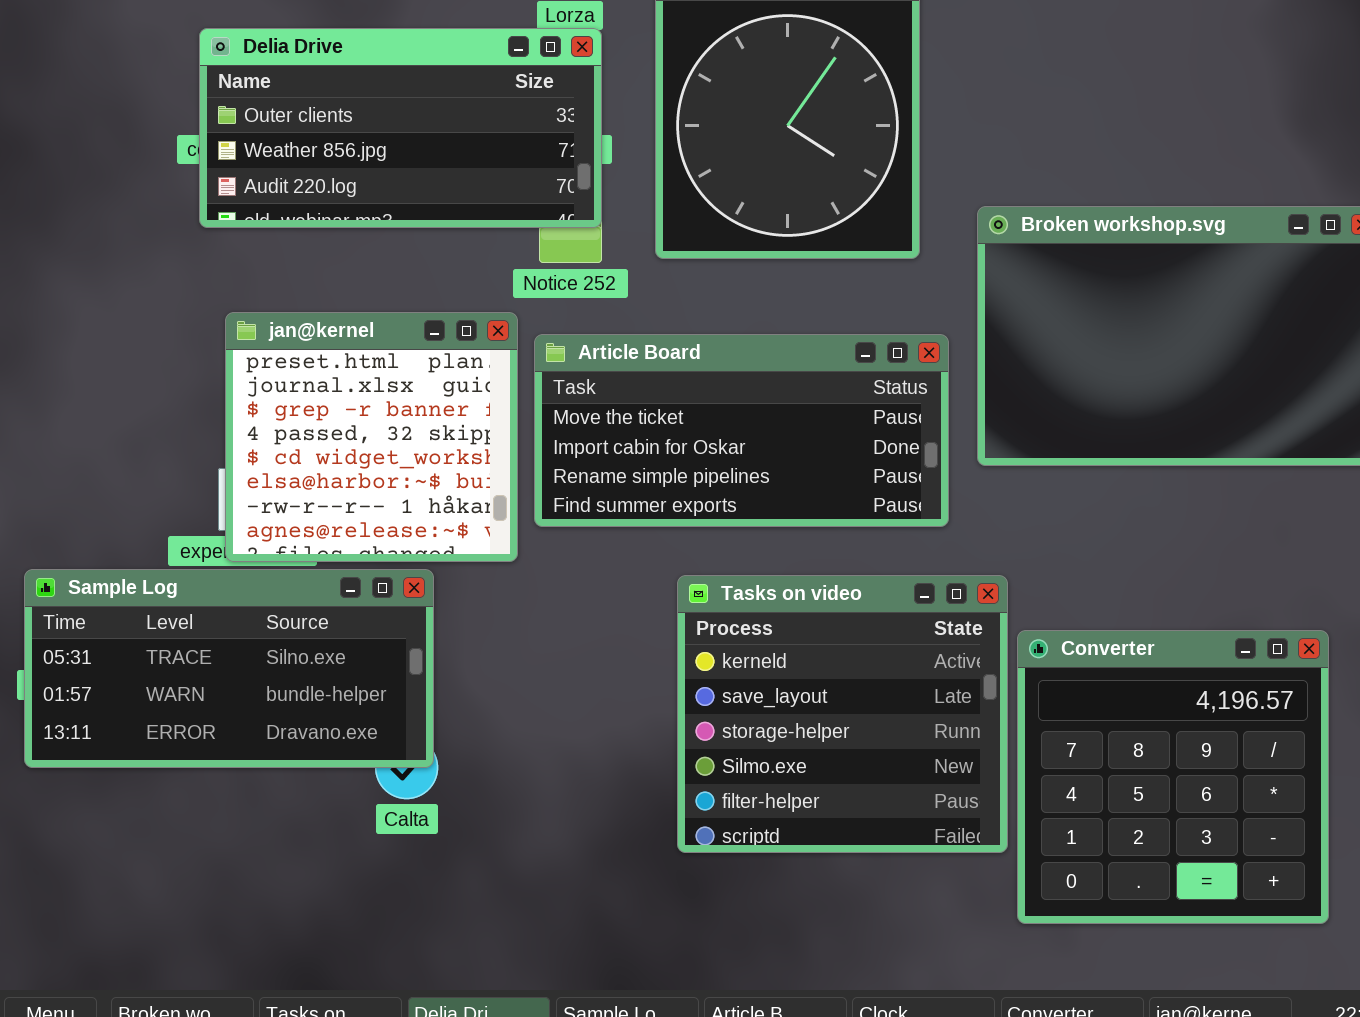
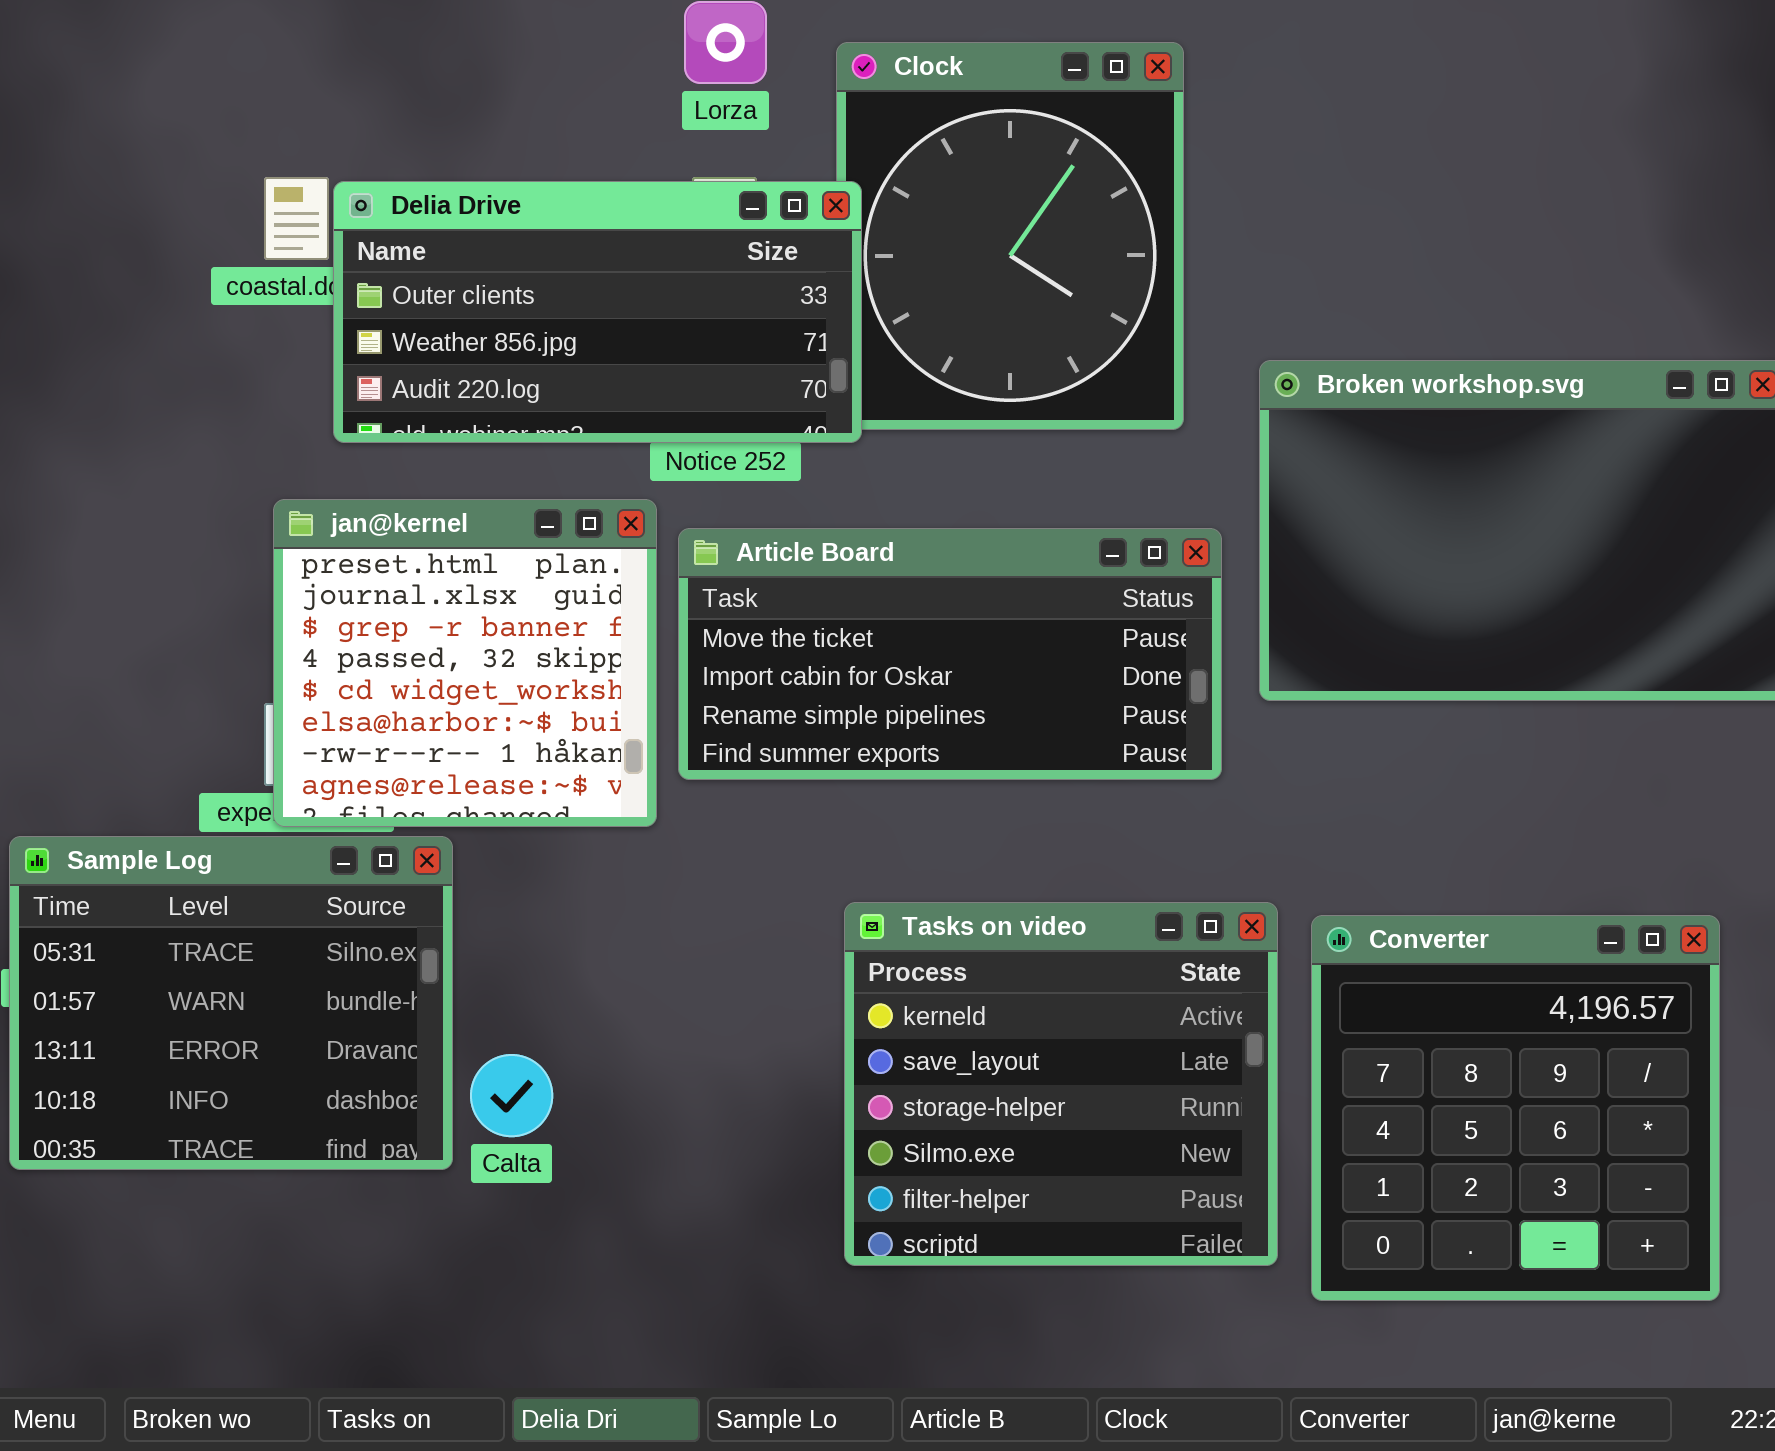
Delia Drive: [199,28,602,228] -> [333,181,862,443], moved
Sample Log: [24,569,434,768] -> [9,836,453,1170], resized
Tasks on video: [677,575,1008,853] -> [844,902,1278,1266], moved

